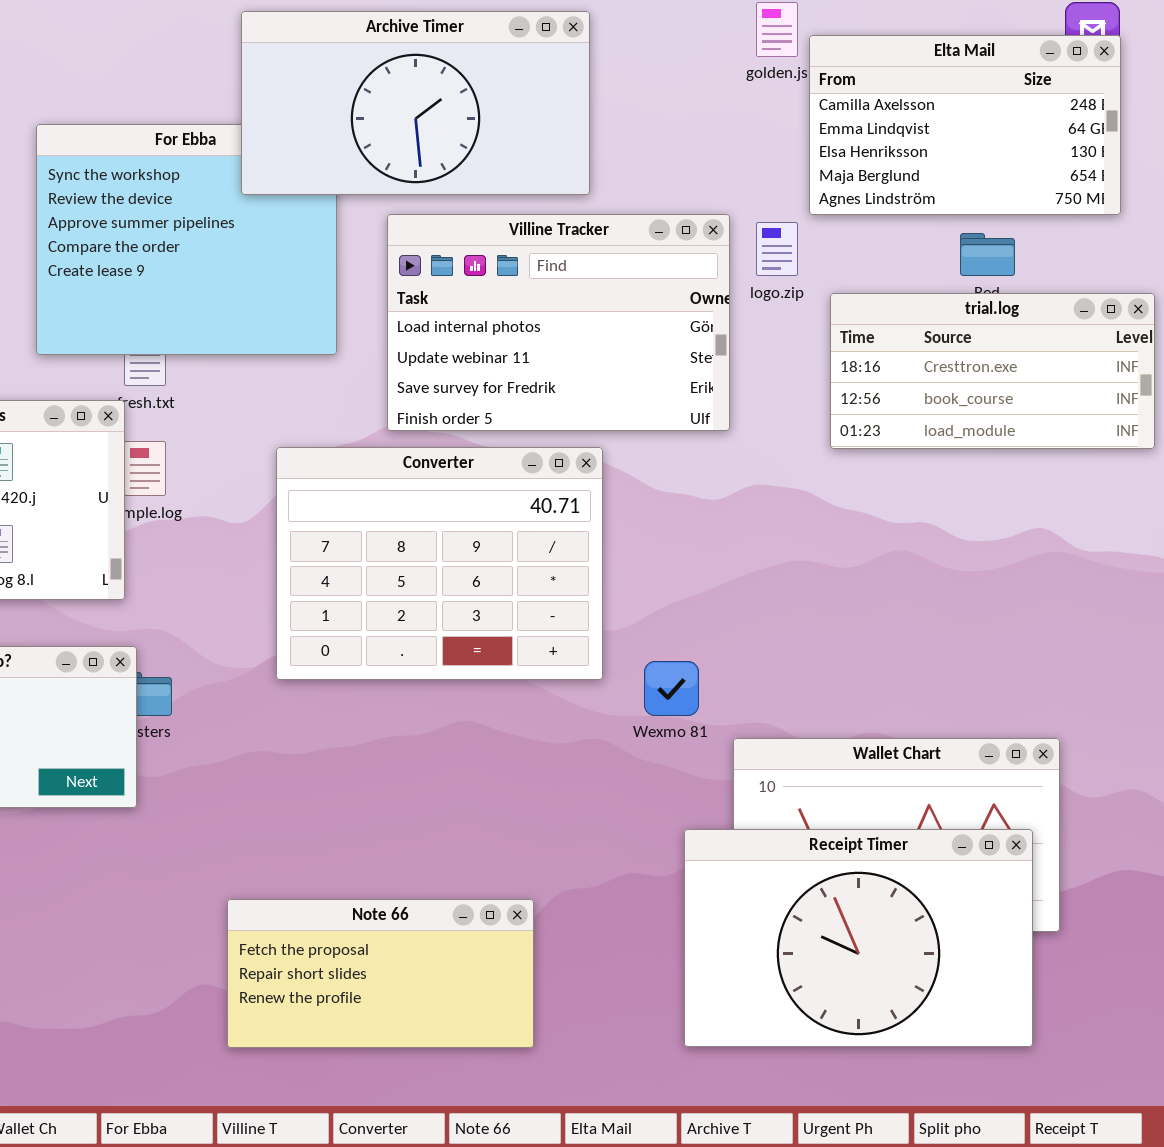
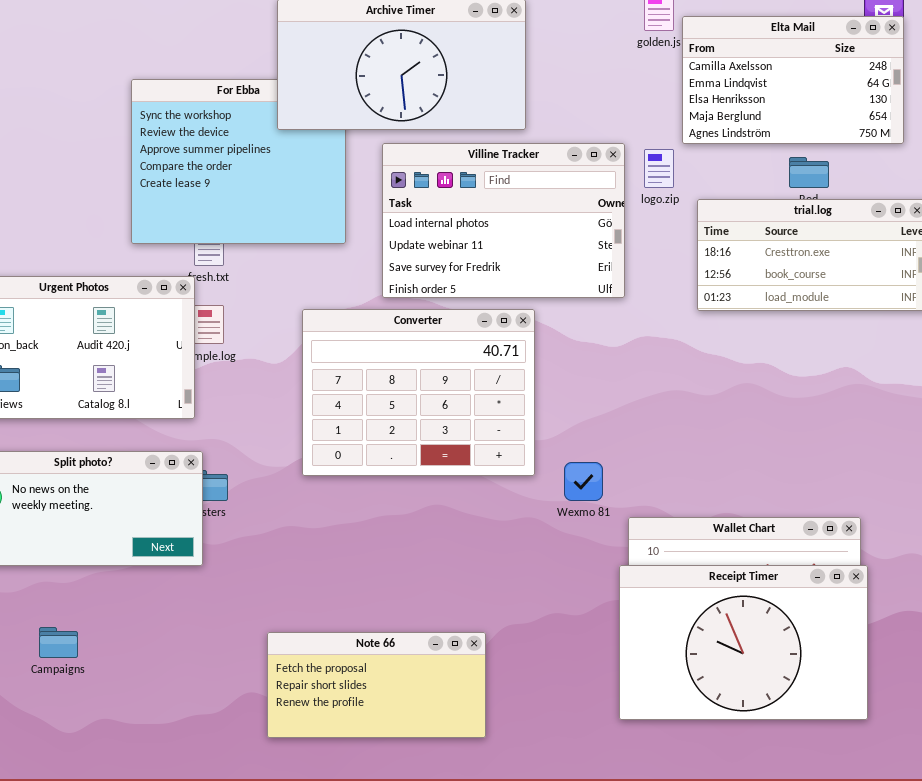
Receipt Timer: [684,829,1033,1047] -> [619,565,868,720], moved

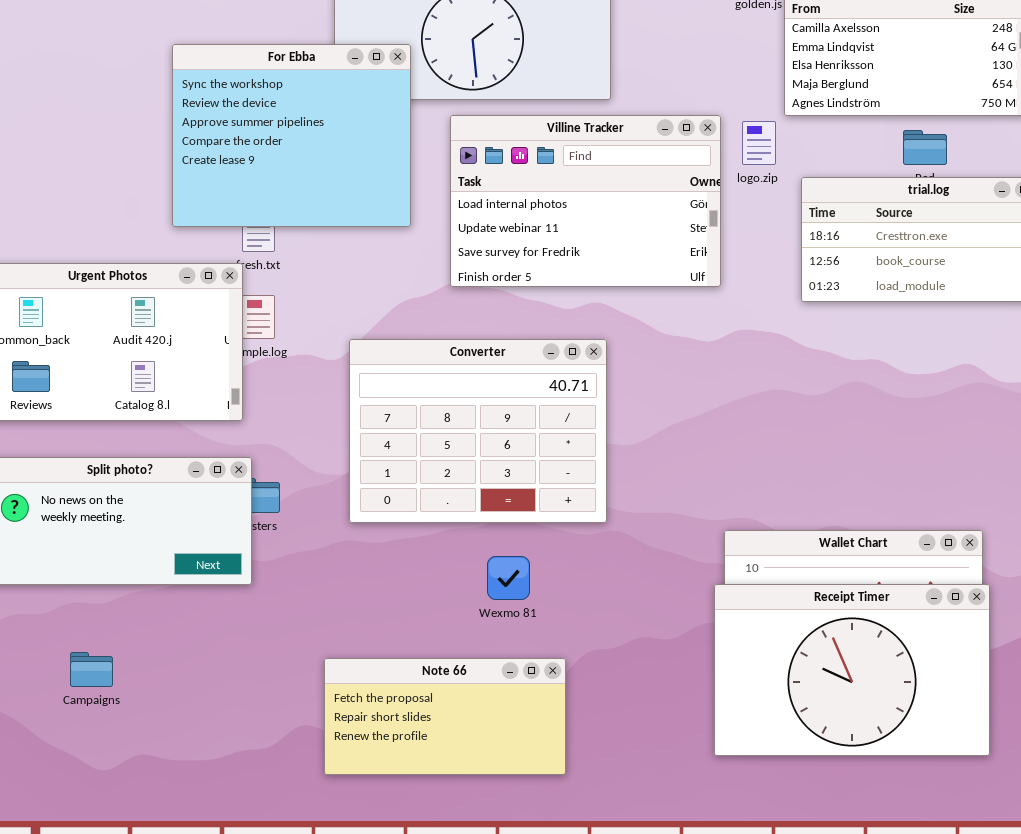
For Ebba: [131,79,346,244] -> [172,44,411,227], raised
Converter: [302,309,535,476] -> [349,339,607,523], moved
Wexmo 81: [564,462,603,501] -> [487,556,530,600], moved

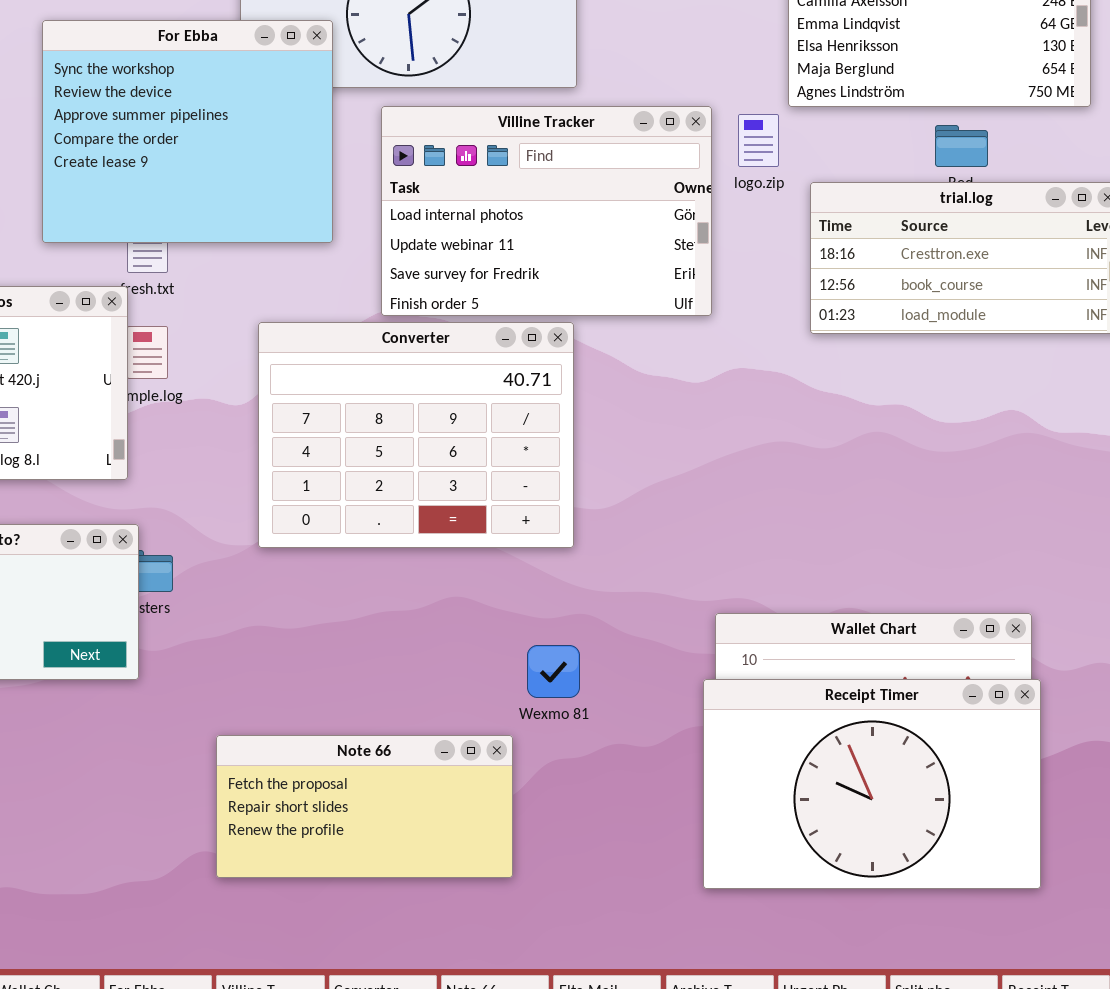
Converter: [349,339,607,523] -> [258,322,574,548], moved
Wexmo 81: [487,556,530,600] -> [527,645,580,698], moved
Note 66: [324,658,566,775] -> [216,735,513,878], moved

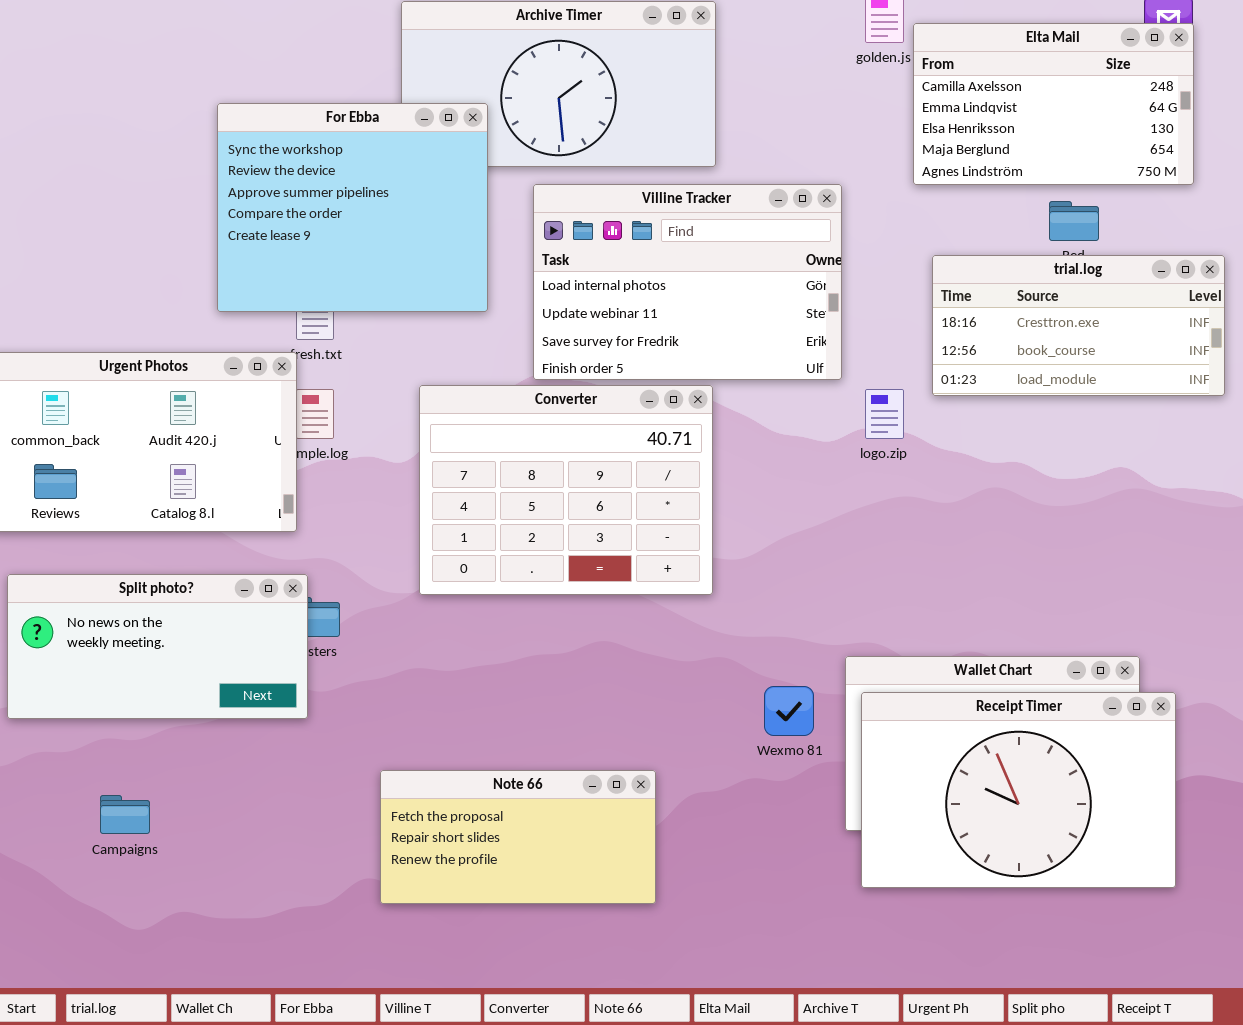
logo.zip: [738,114,779,167] -> [865,389,904,439], moved
Wexmo 81: [527,645,580,698] -> [764,686,814,736], moved
Receipt Timer: [703,679,1041,889] -> [861,692,1176,888], moved

